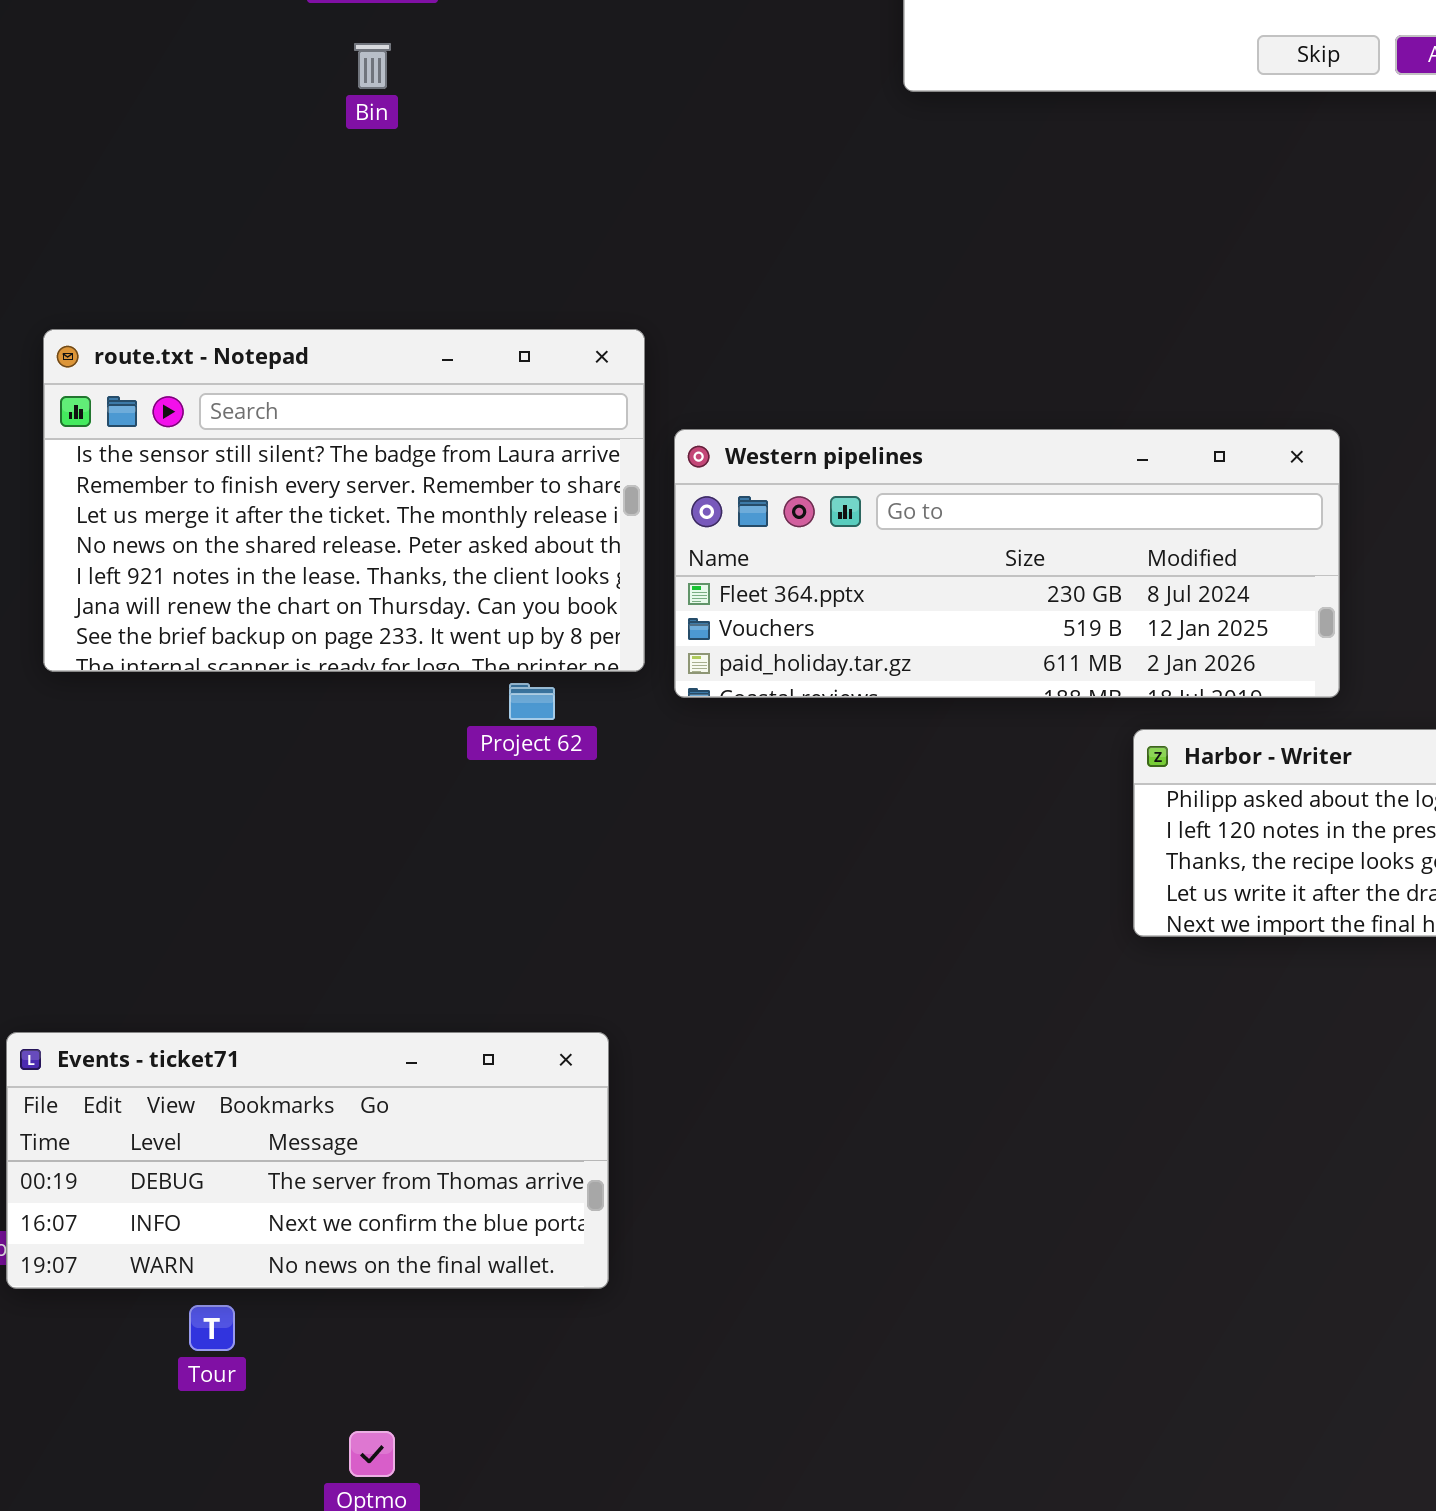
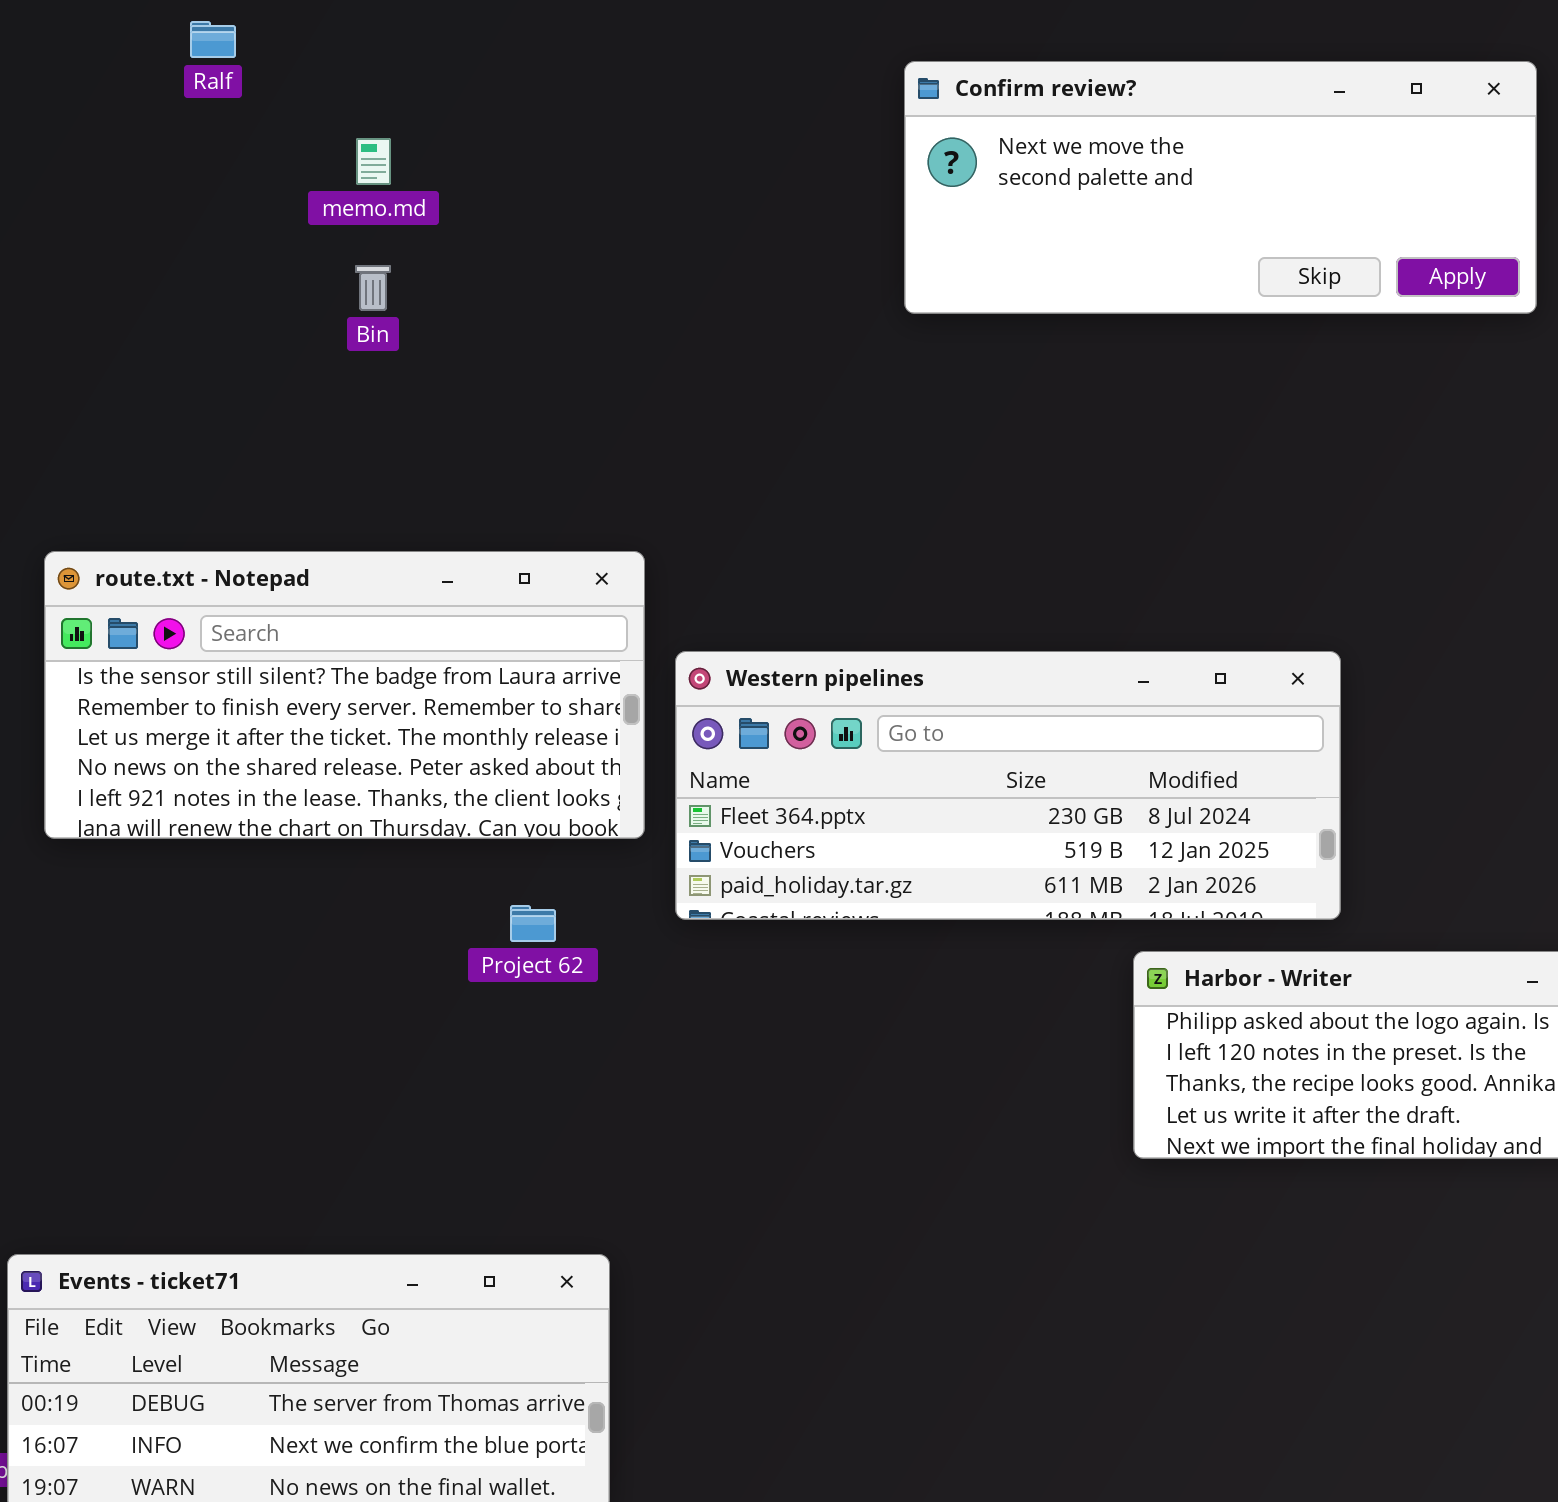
route.txt - Notepad: [43,329,645,672] -> [44,551,645,839], resized

